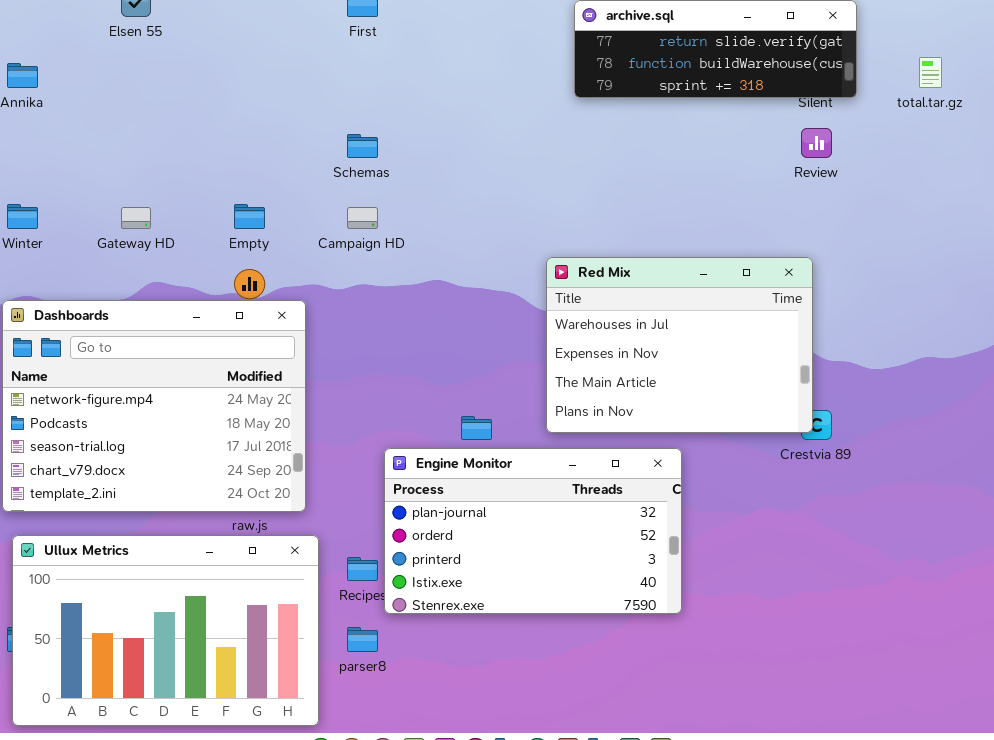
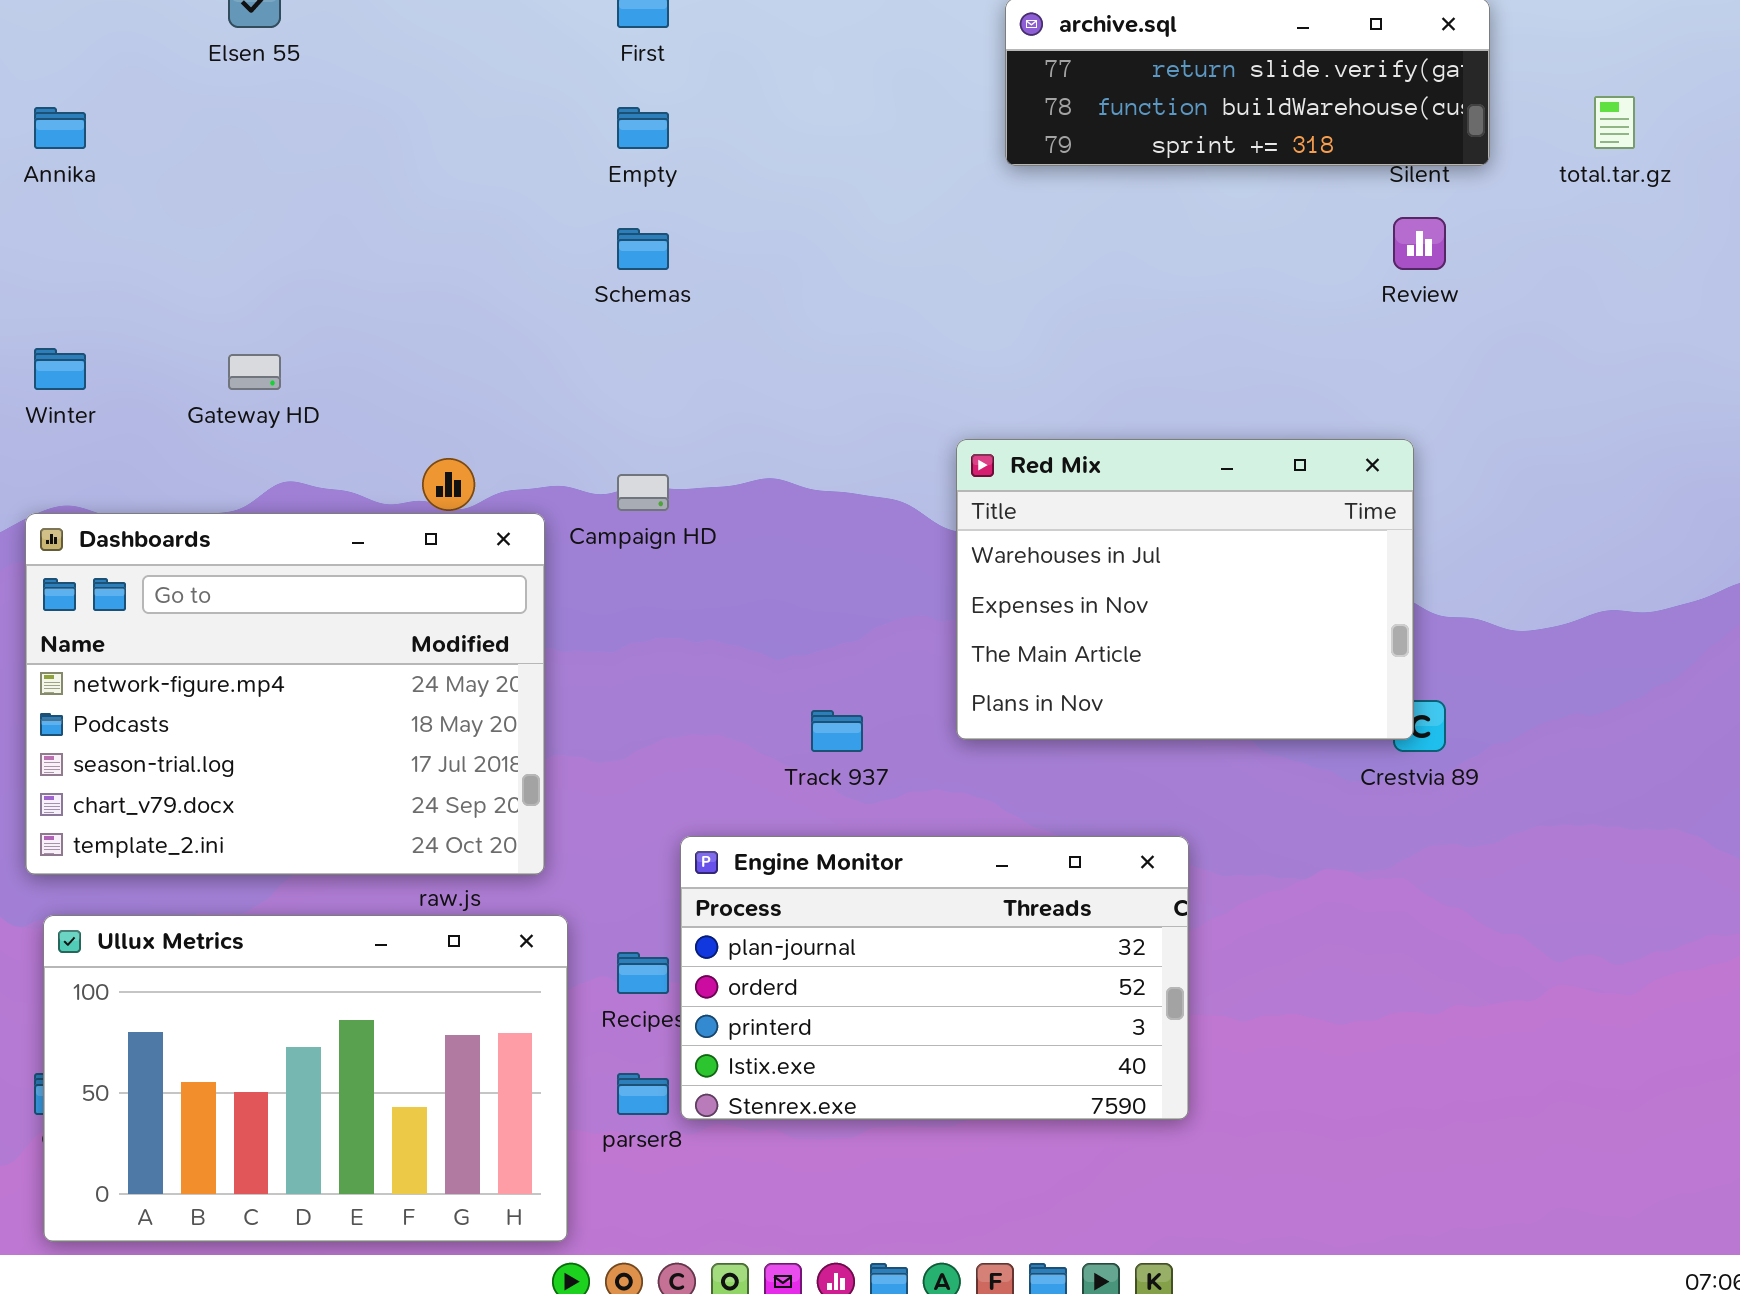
Empty: [234,204,265,229] -> [617,107,669,149], moved
Campaign HD: [347,207,378,229] -> [617,474,669,511], moved
Engine Monitor: [384,448,682,614] -> [680,836,1189,1120], moved

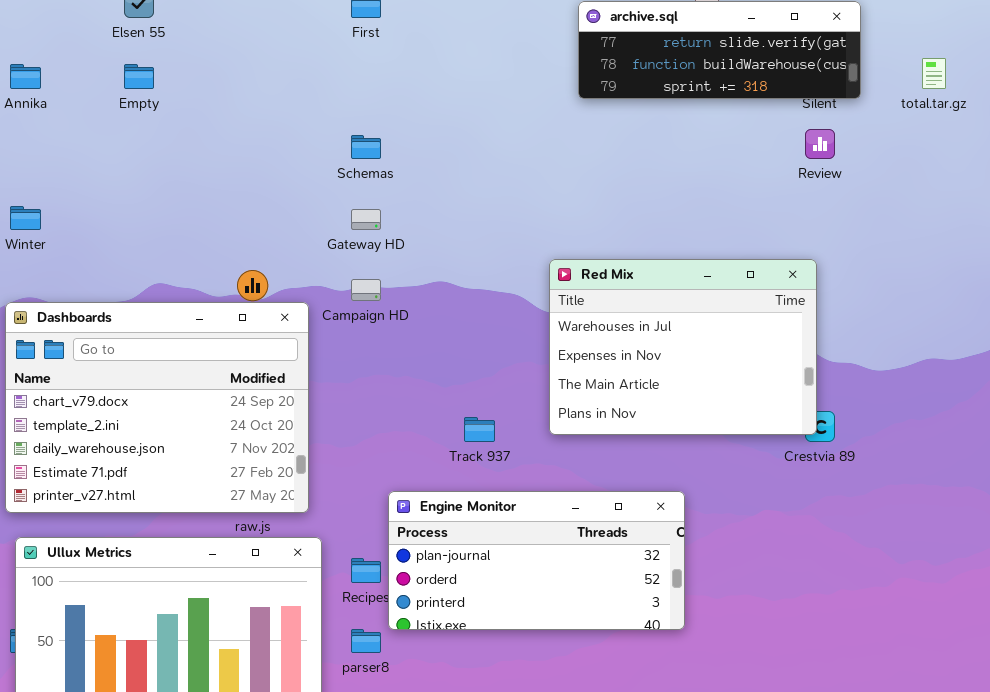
Empty: [617,107,669,149] -> [124,64,154,89], moved
Gateway HD: [228,354,281,390] -> [351,209,381,230], moved
Dashboards: [25,513,545,875] -> [5,302,309,513], scrolled down 3 rows
Engine Monitor: [680,836,1189,1120] -> [388,491,685,630], resized

